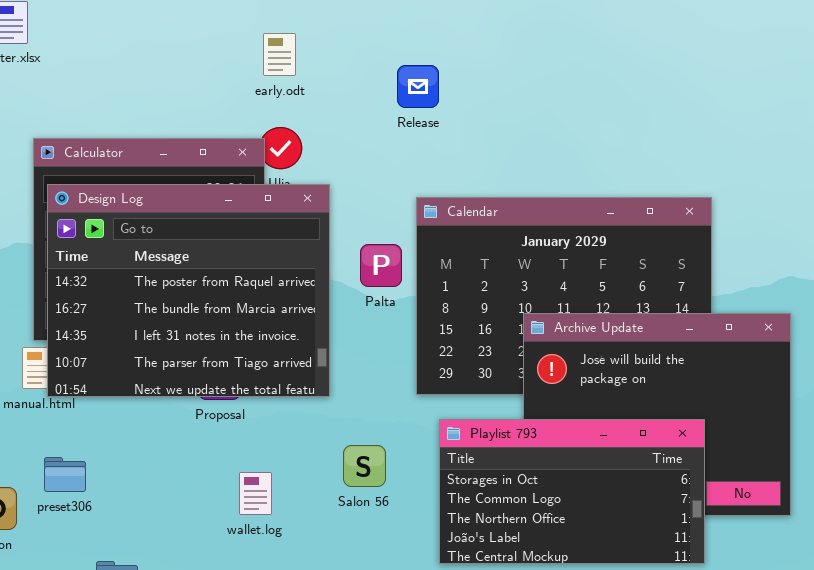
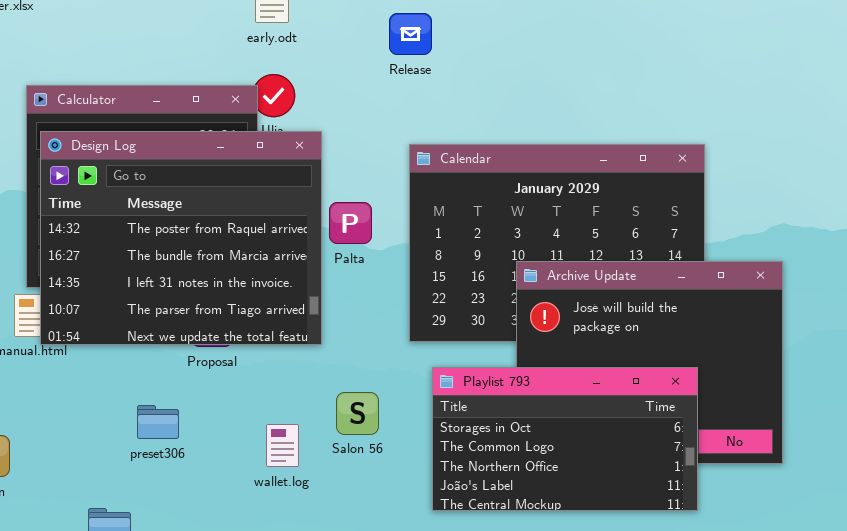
Palta: [360,244,402,287] -> [329,202,372,244], moved
preset306: [44,457,86,492] -> [137,405,179,439], moved
wallet.log: [239,472,272,515] -> [266,424,299,467], moved

